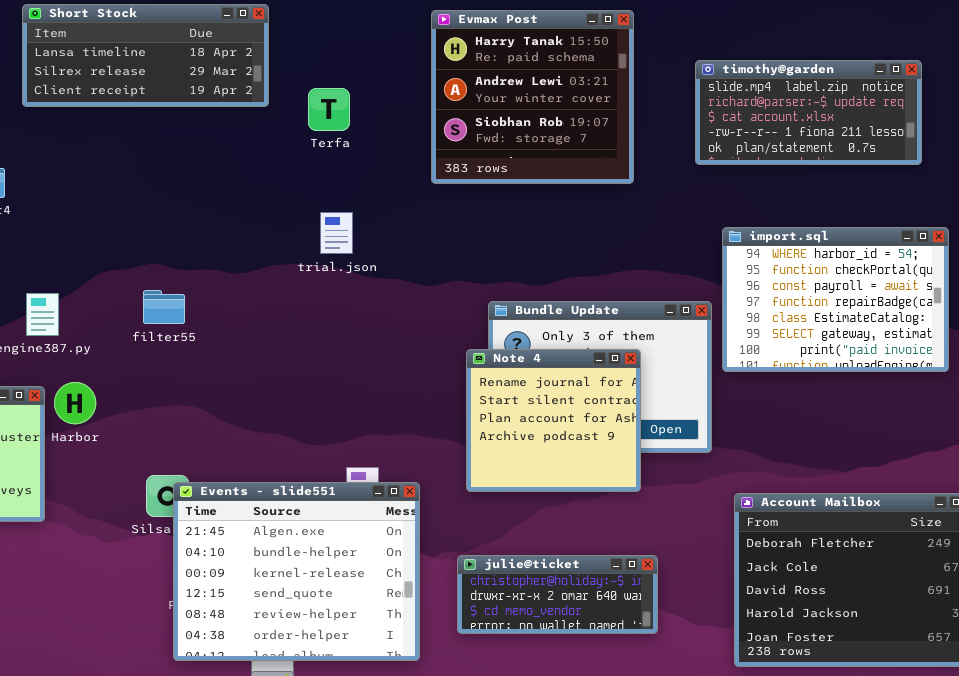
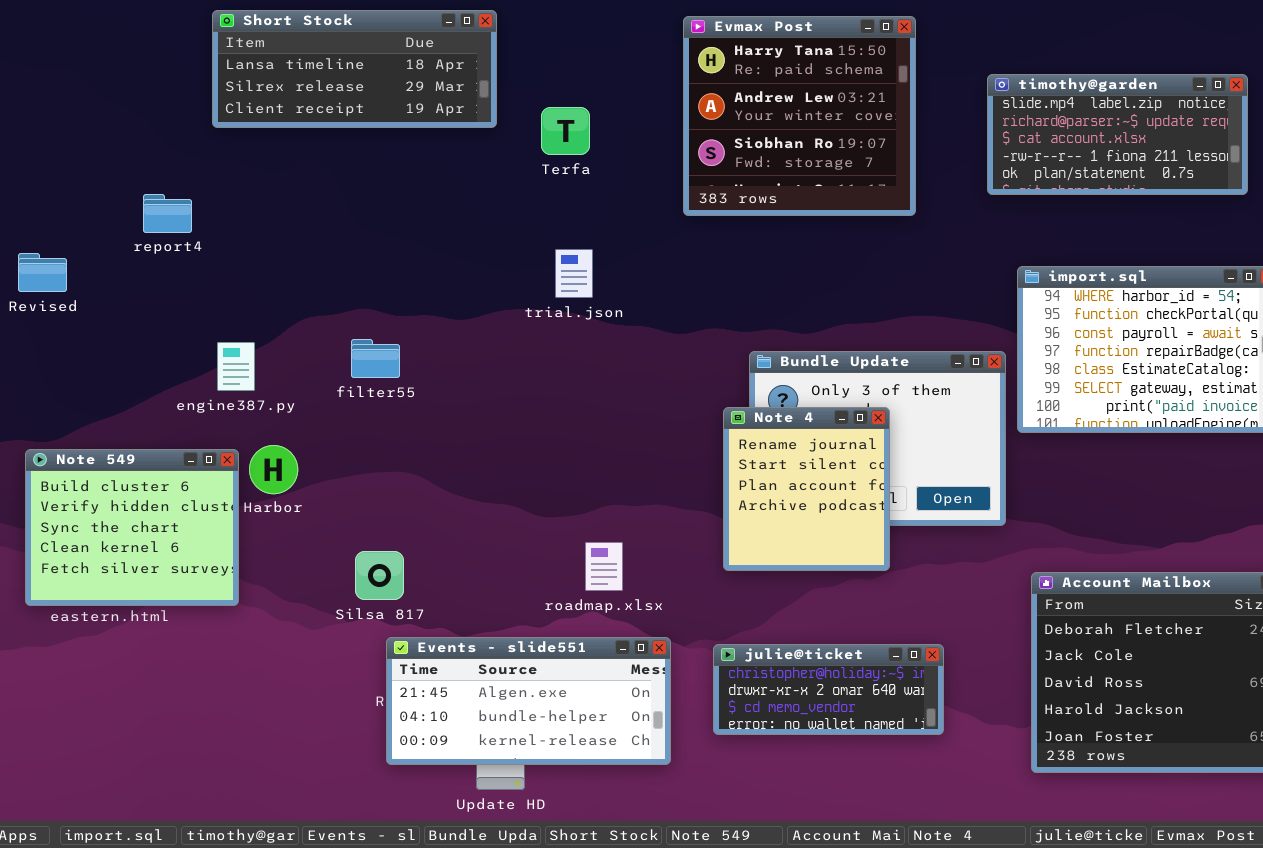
Note 4: [466,349,641,492] -> [723,407,890,571], resized
Events - slide551: [173,482,420,661] -> [386,637,671,765], resized

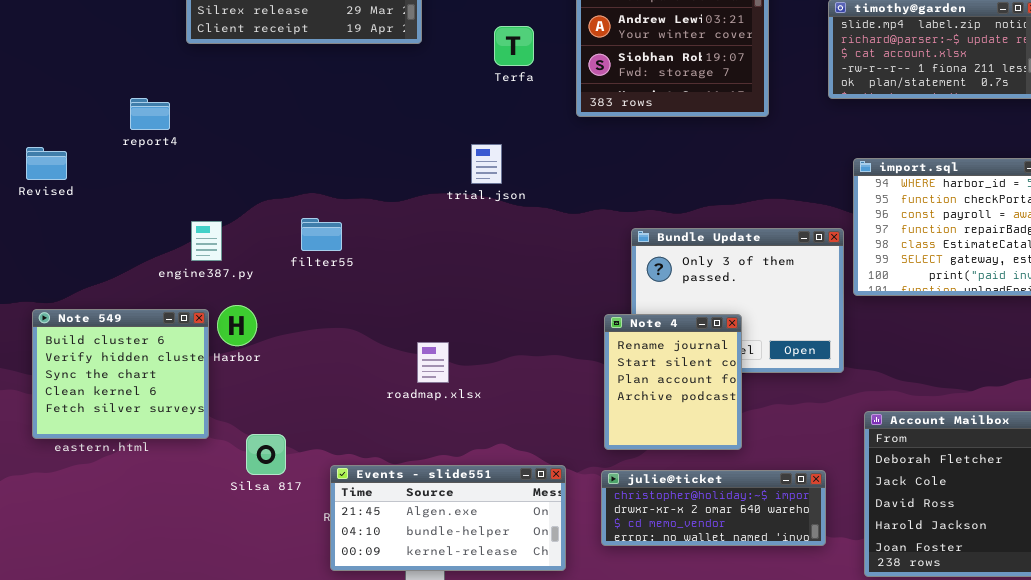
Terfa: [541,107,590,155] -> [494,26,534,66], moved
Note 4: [723,407,890,571] -> [604,314,742,450], moved
roadmap.xlsx: [585,542,623,591] -> [417,342,449,383], moved
Silsa 817: [355,551,404,600] -> [246,434,286,475], moved
julie@ticket: [713,644,944,735] -> [601,470,826,546], resized

